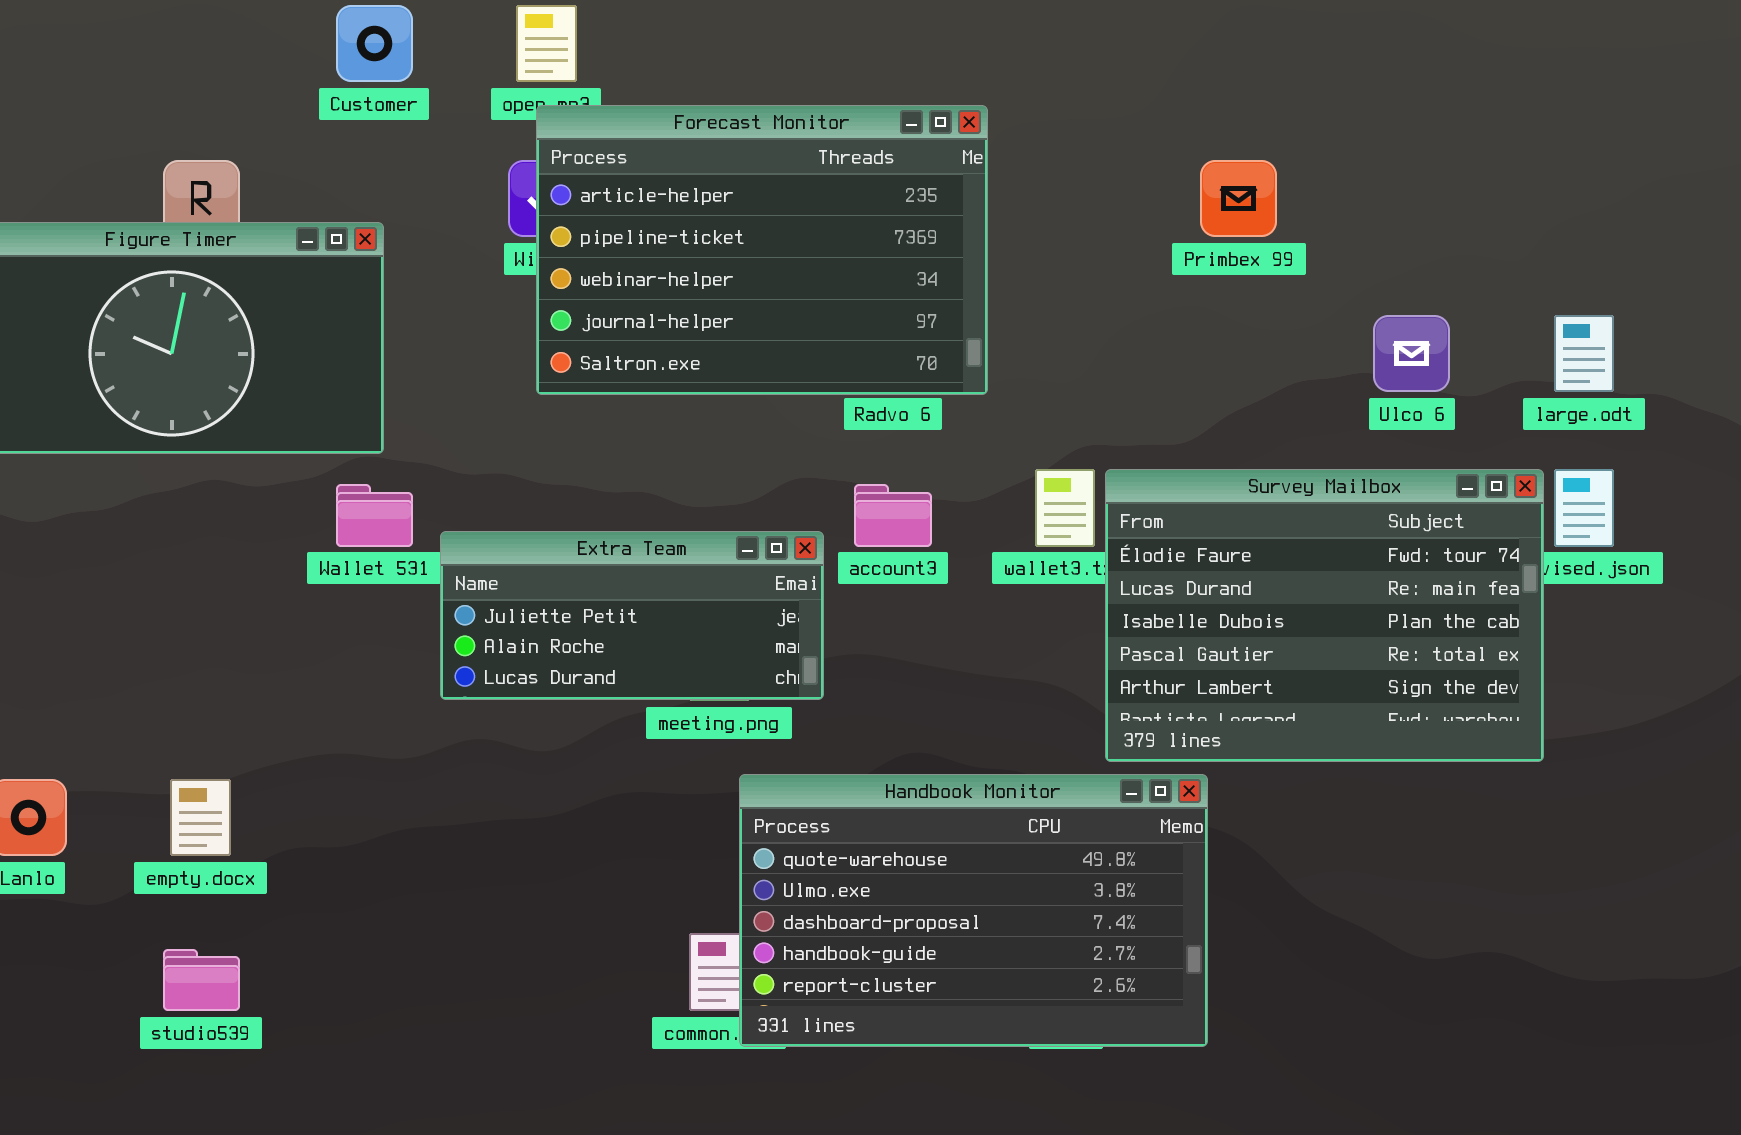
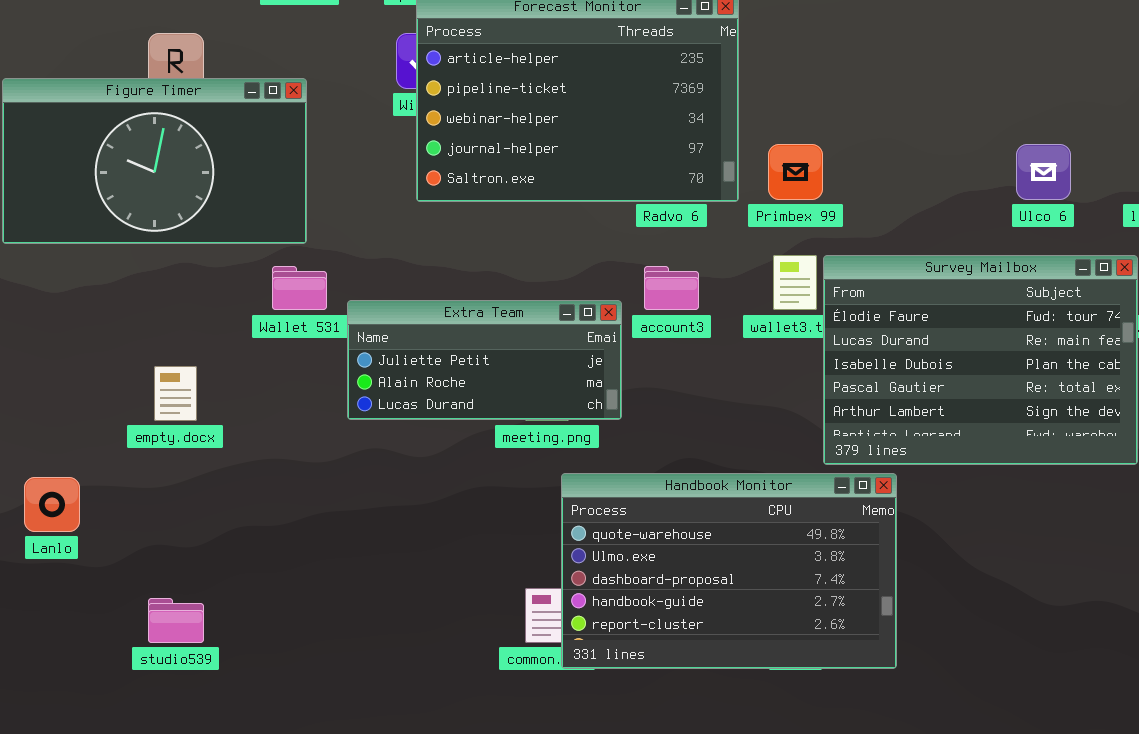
Primbex 99: [1200,160,1277,237] -> [768,144,823,200], moved
empty.docx: [170,779,231,856] -> [154,366,197,421], moved

